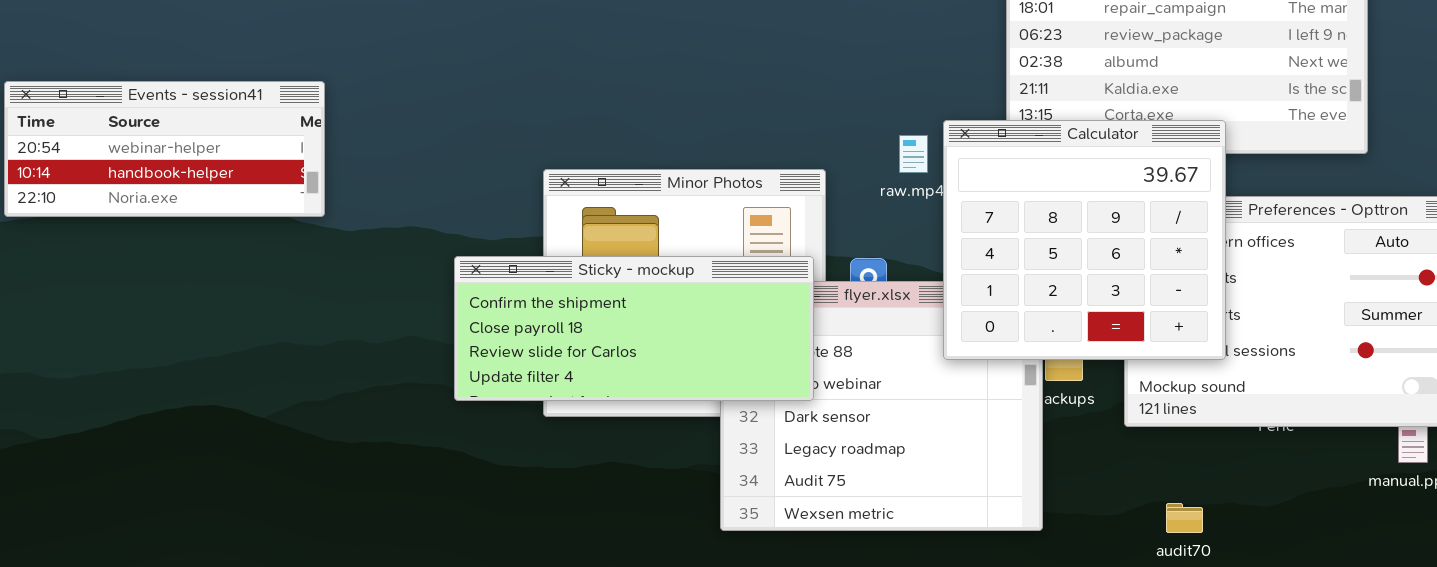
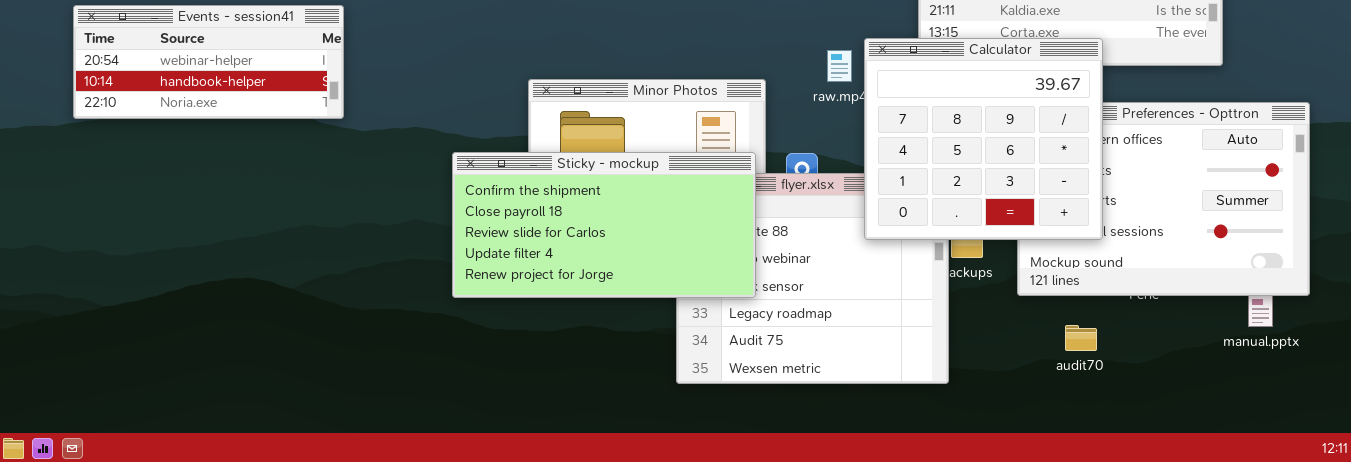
Sticky - mockup: [454,256,814,401] -> [452,152,756,298], resized
audit70: [1166,503,1203,533] -> [1065,325,1097,351], moved

